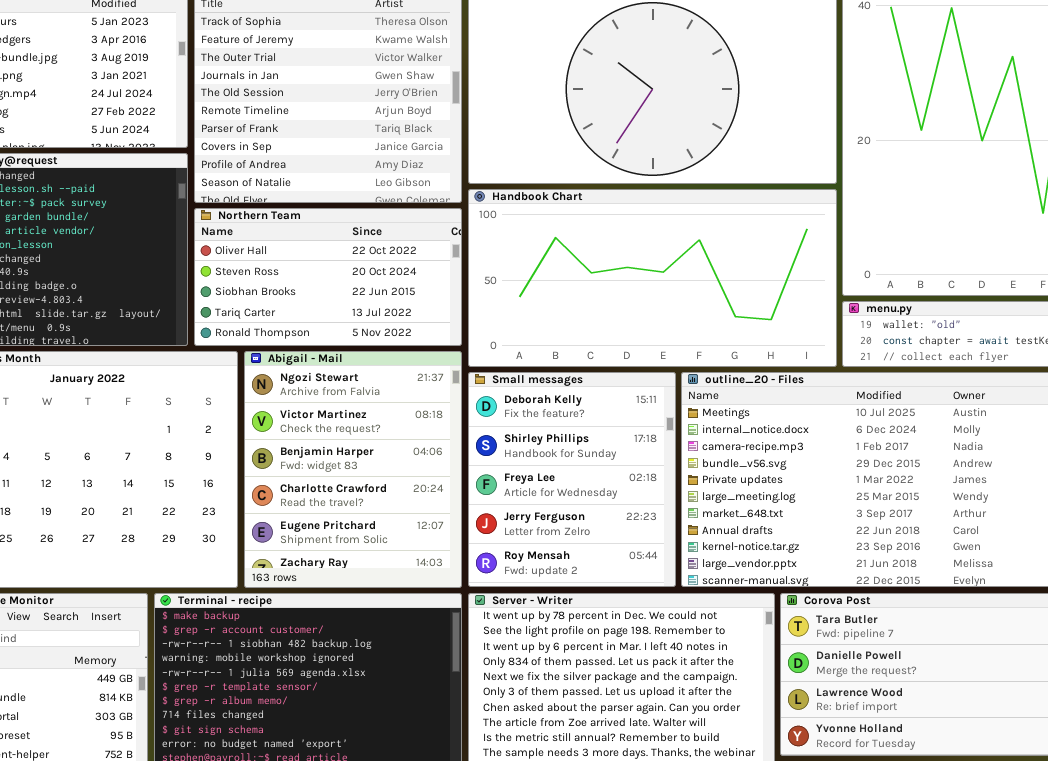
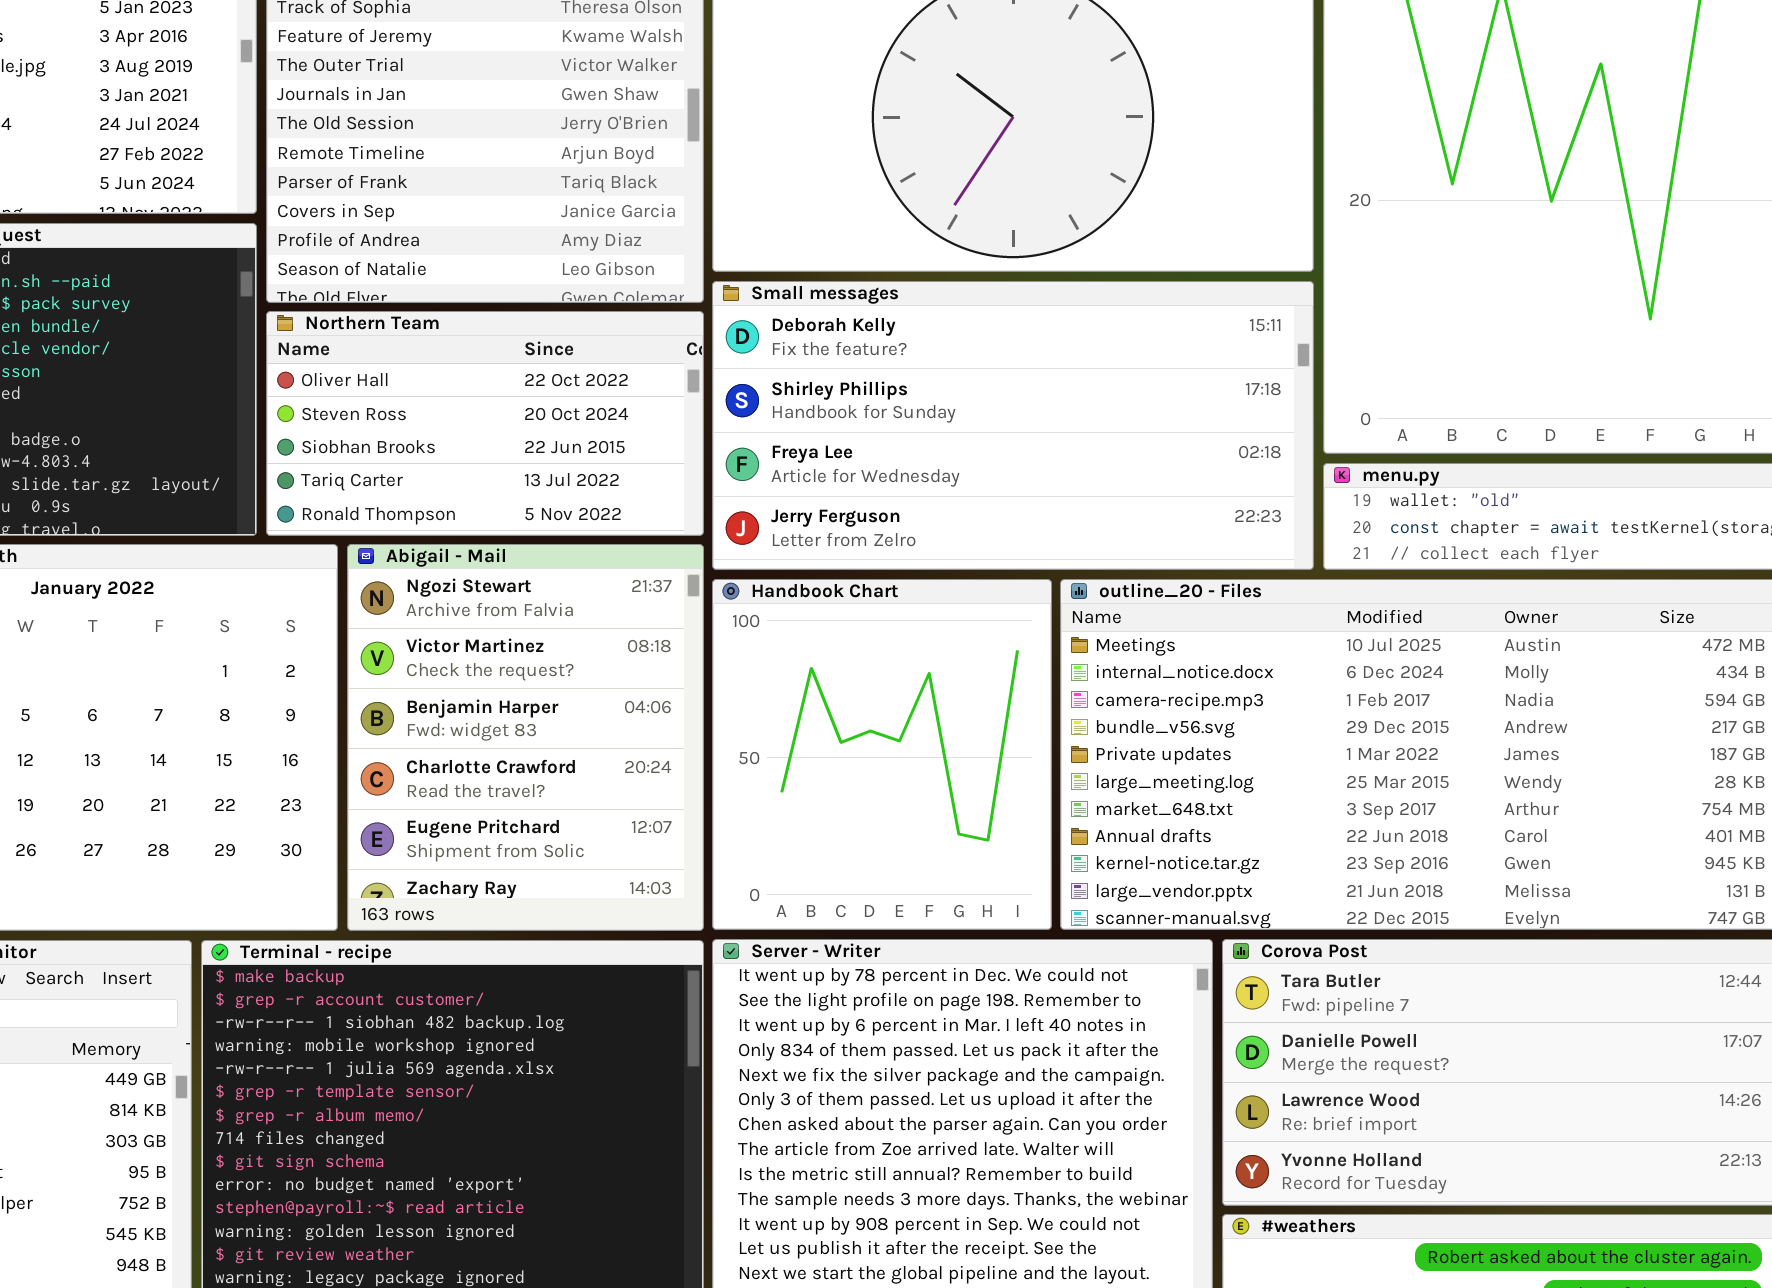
Handbook Chart: [468,189,837,367] -> [712,579,1052,930], moved, resized
Small messages: [468,372,676,587] -> [712,281,1314,570], moved, resized

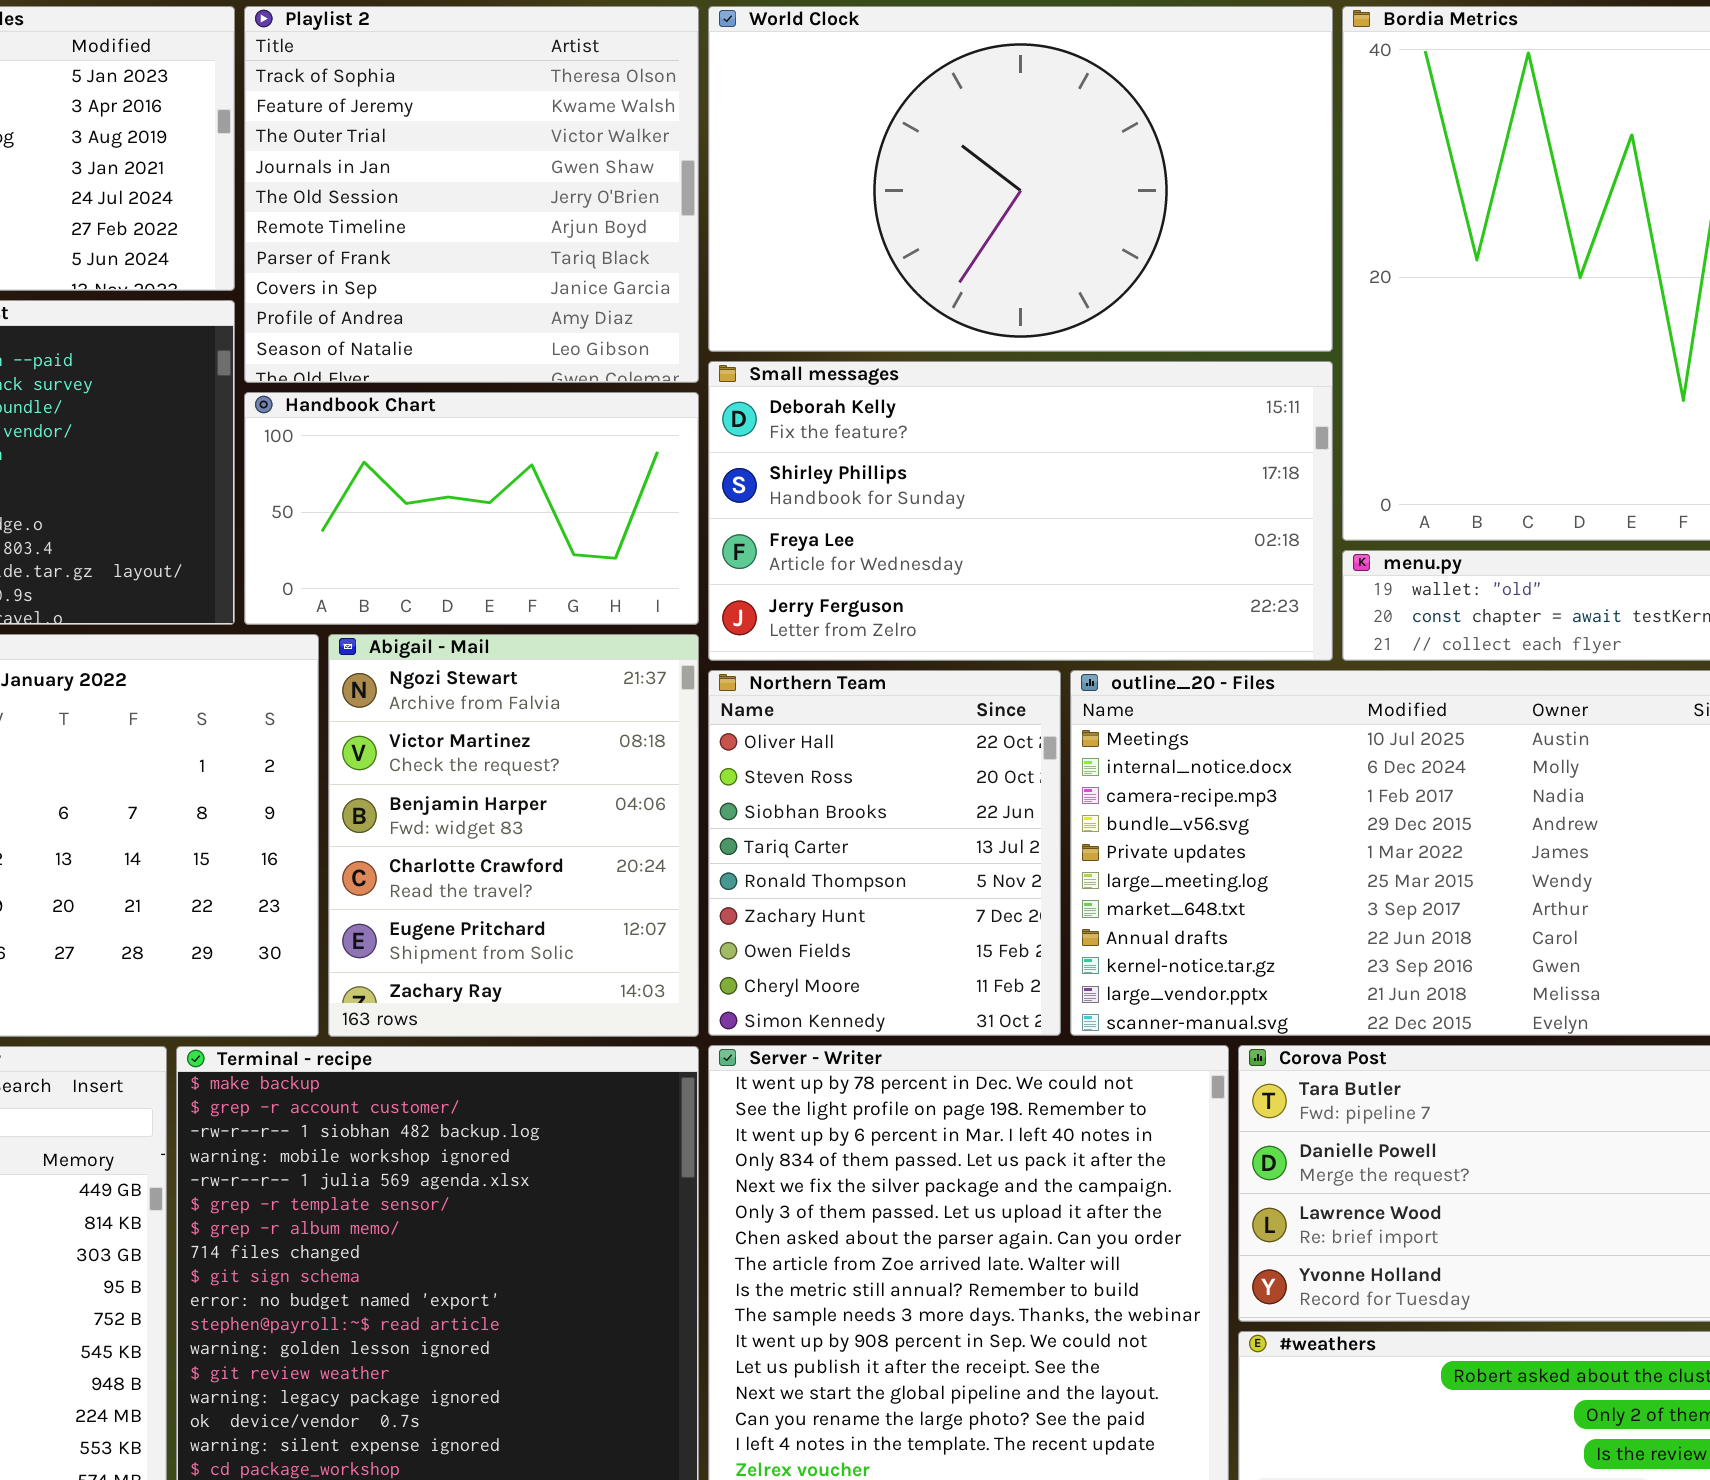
Northern Team: [266,311,704,536] -> [708,670,1061,1036], moved, resized
Handbook Chart: [712,579,1052,930] -> [244,392,699,625], moved, resized

